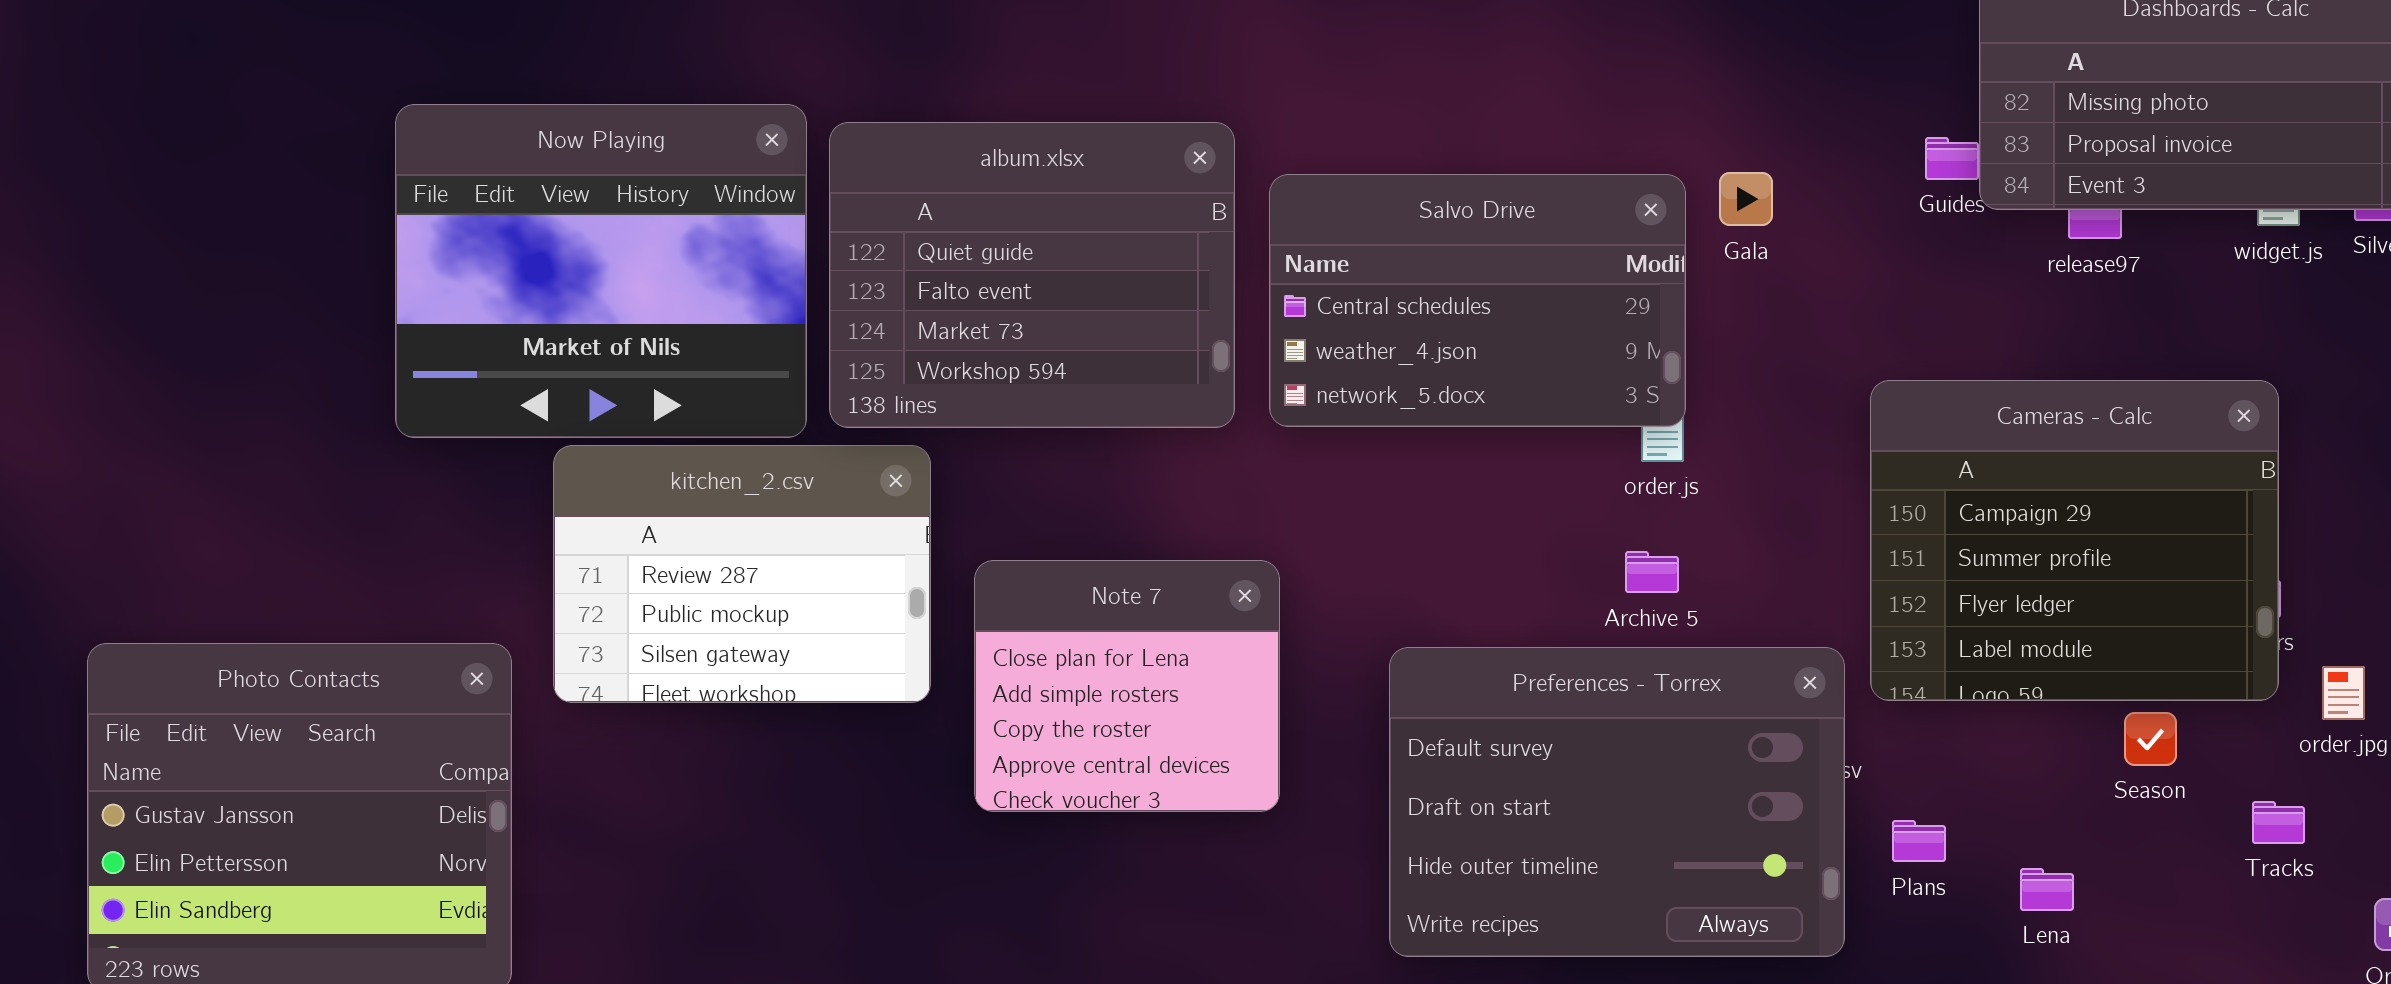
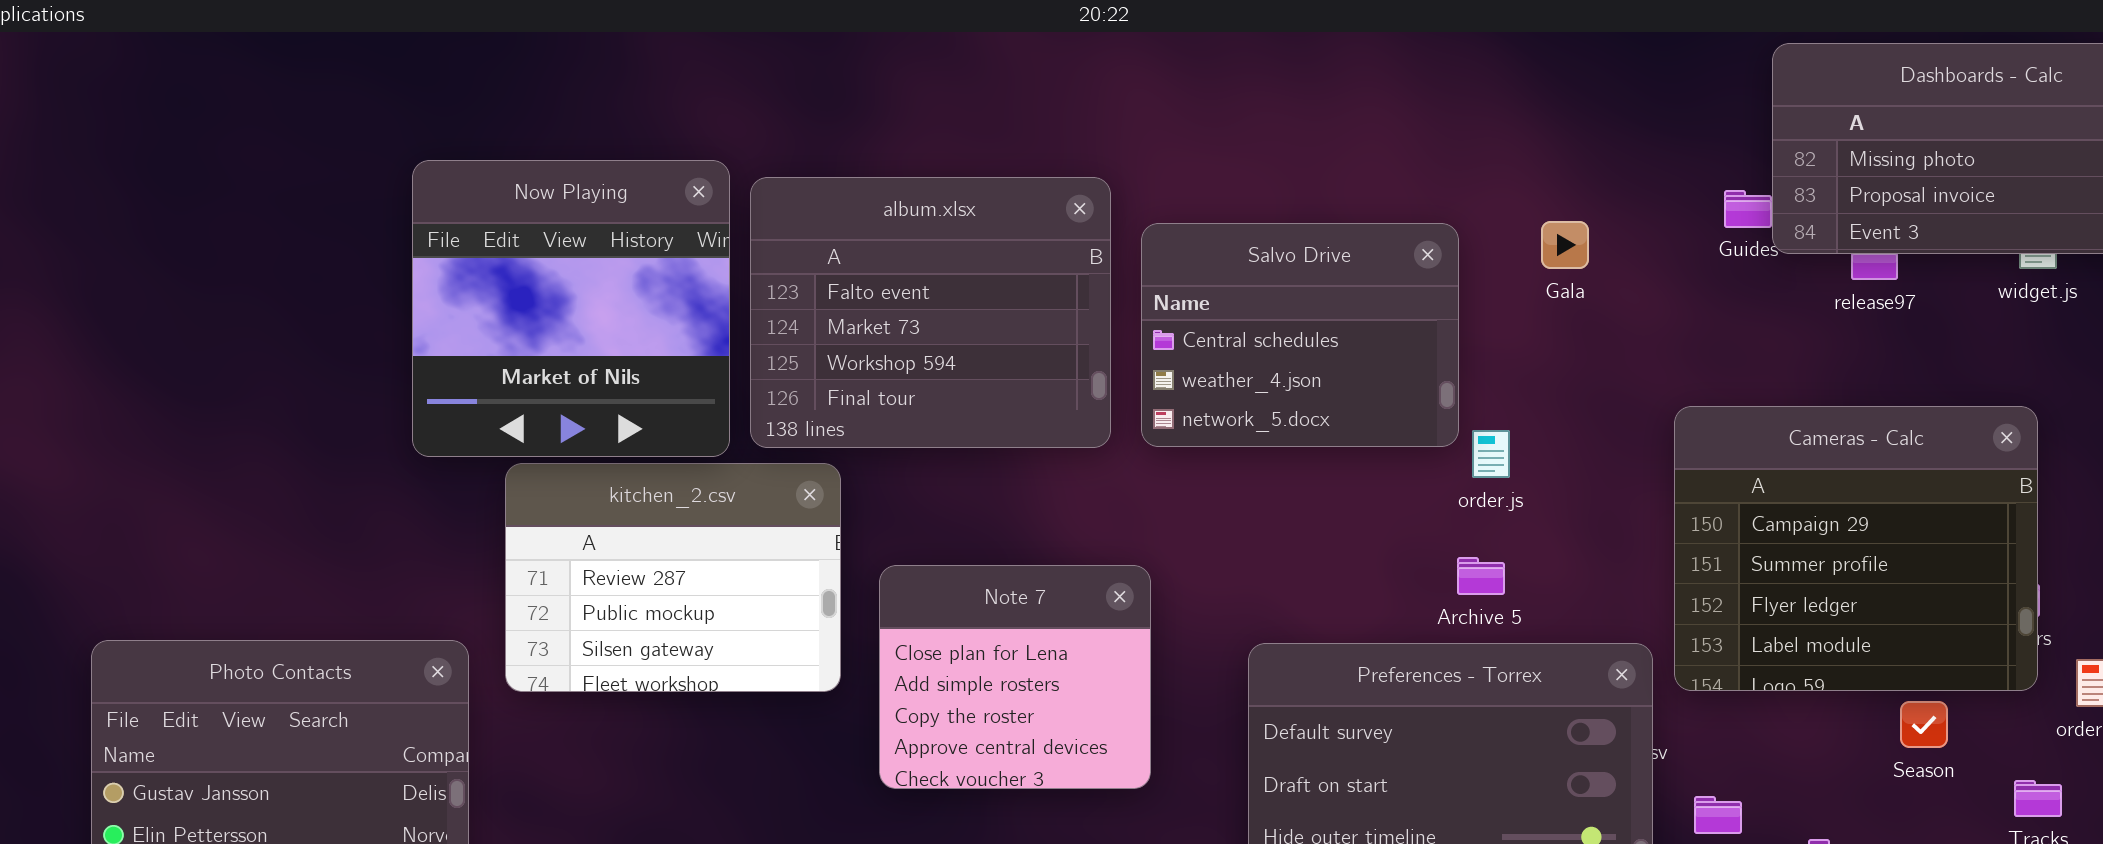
Now Playing: [395,104,807,438] -> [412,160,730,457], resized
album.xlsx: [829,122,1235,428] -> [750,177,1111,448], scrolled down 1 row
Salvo Drive: [1269,174,1686,427] -> [1141,223,1459,447], resized

